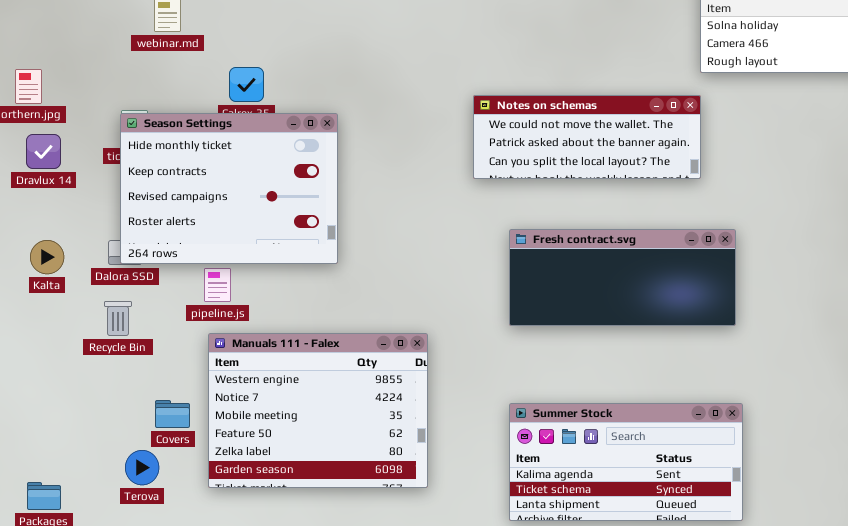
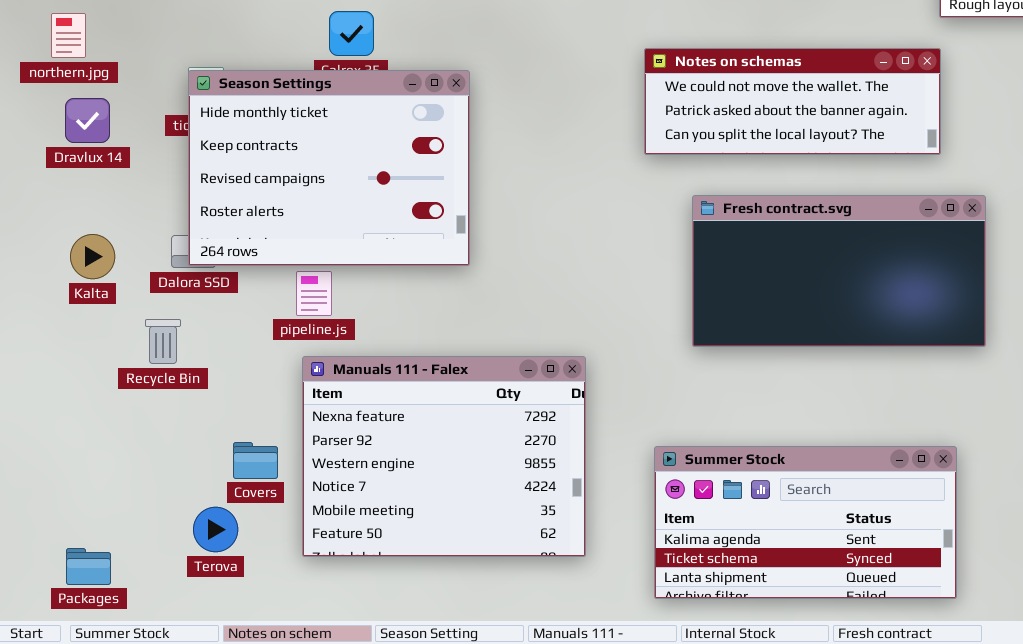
Fresh contract.svg: [509,229,736,326] -> [692,195,986,347], resized
Recycle Bin: [104,301,132,336] -> [145,319,181,364], moved
Manuals 111 - Falex: [208,333,428,488] -> [302,356,586,557], scrolled up 2 rows
Summer Stock: [509,403,743,521] -> [654,446,957,599], moved

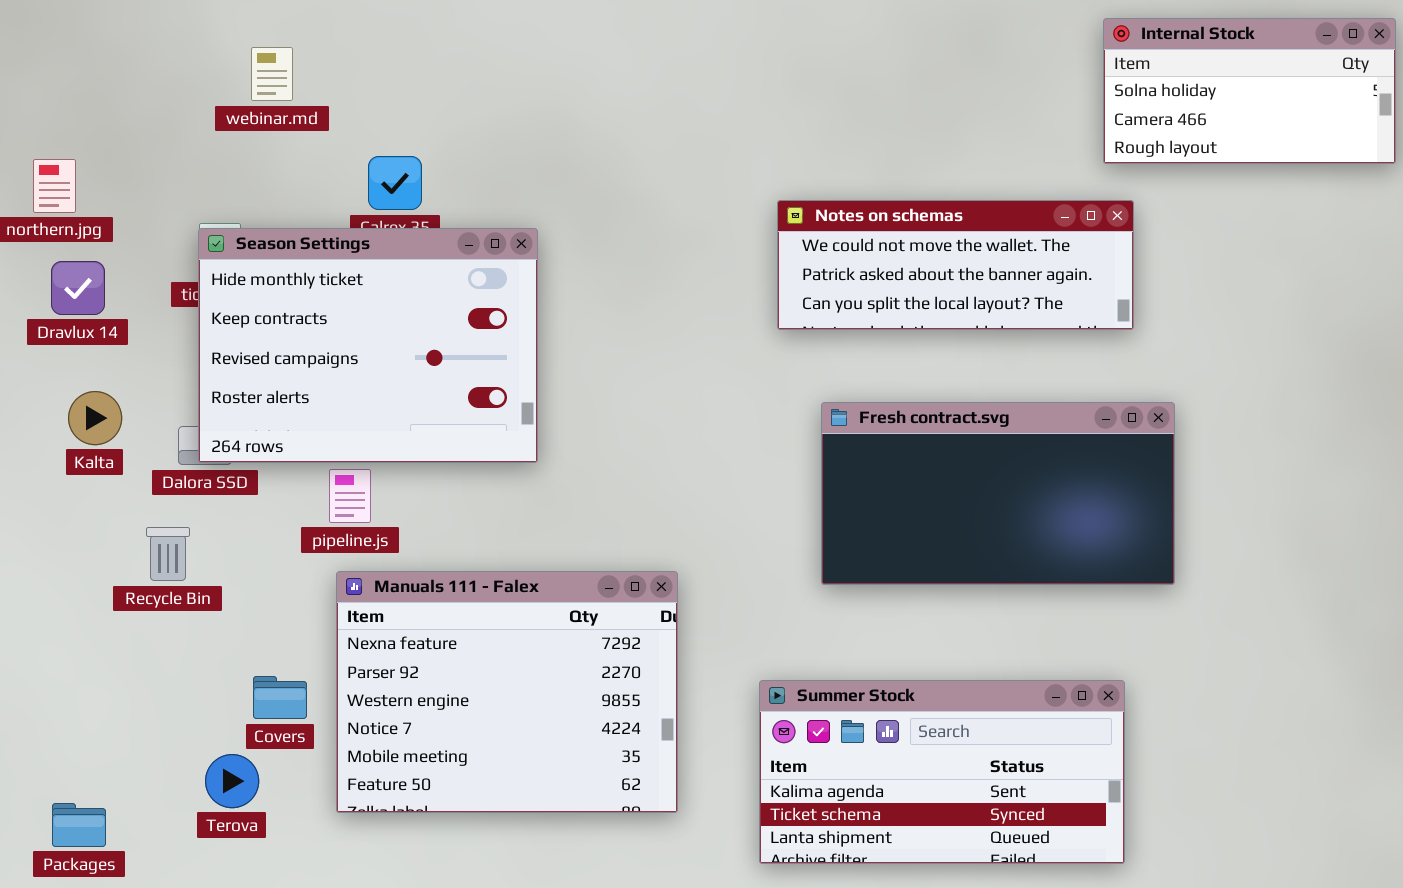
Notes on schemas: [644,48,941,155] -> [777,200,1134,330], moved
Fresh contract.svg: [692,195,986,347] -> [821,402,1175,585], moved
Kalta: [70,234,115,279] -> [68,391,122,445], moved

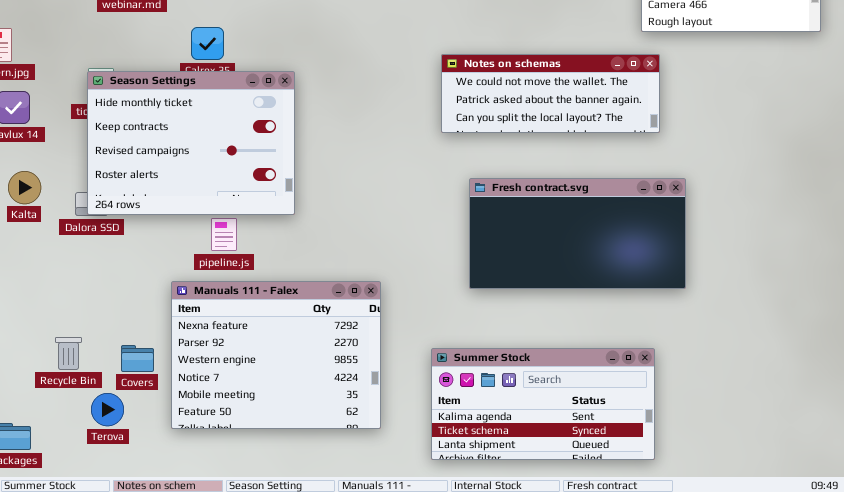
pipeline.js: [329,469,371,523] -> [211,218,237,251], moved
Recycle Bin: [146,527,190,581] -> [55,337,82,370], moved

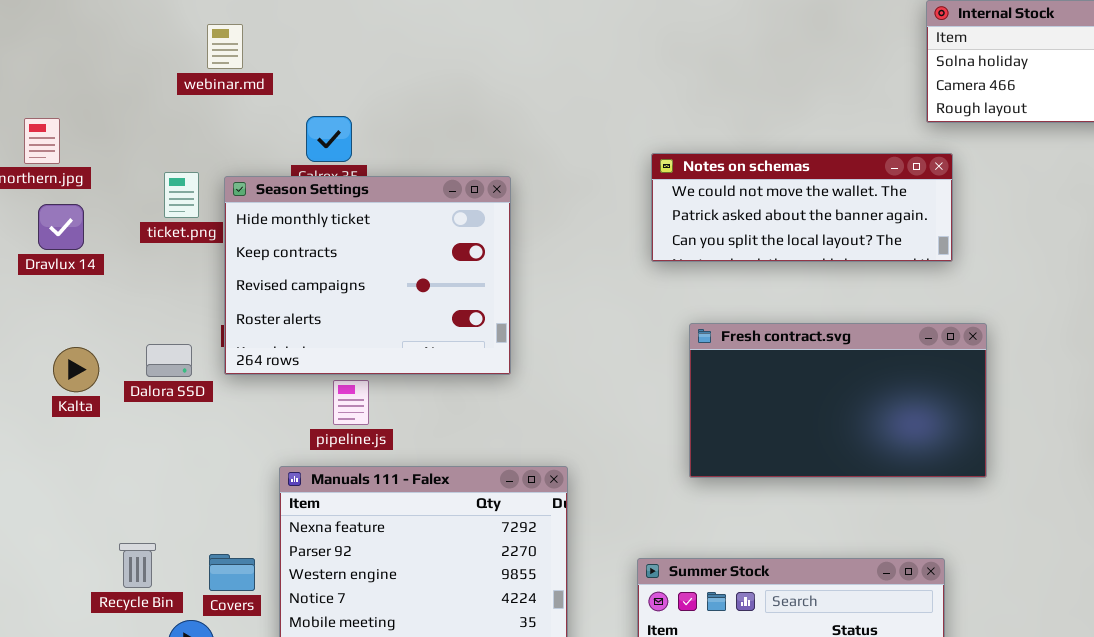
Season Settings: [87,71,295,215] -> [224,176,511,375], moved
Kalta: [8,171,41,204] -> [53,347,99,392], moved

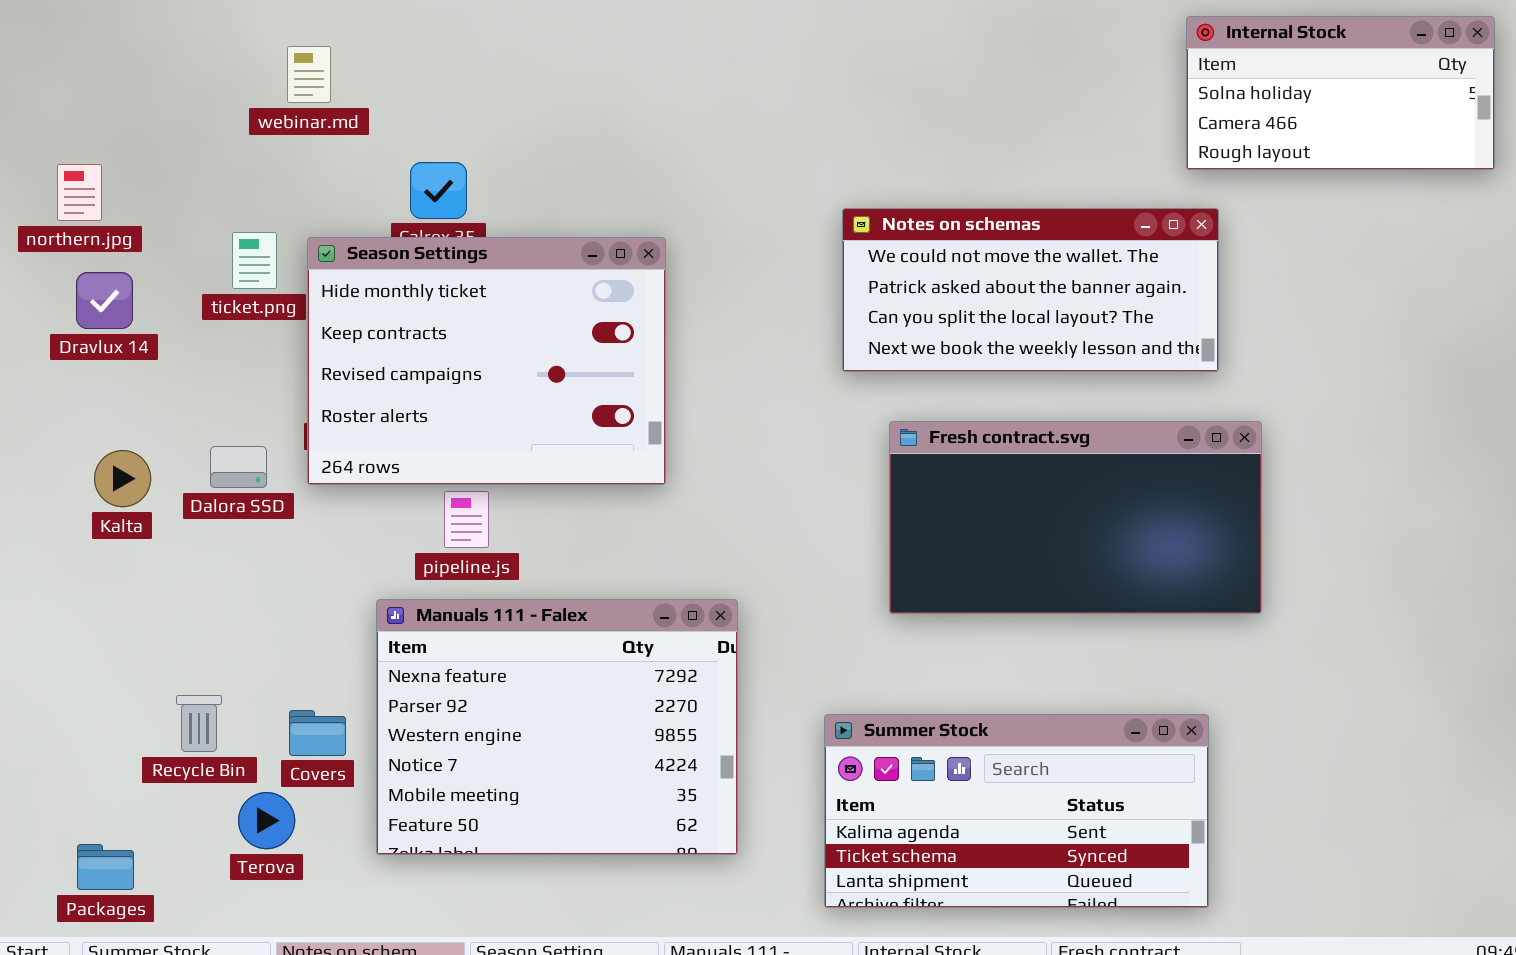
Notes on schemas: [651,153,953,262] -> [842,208,1219,372], resized

